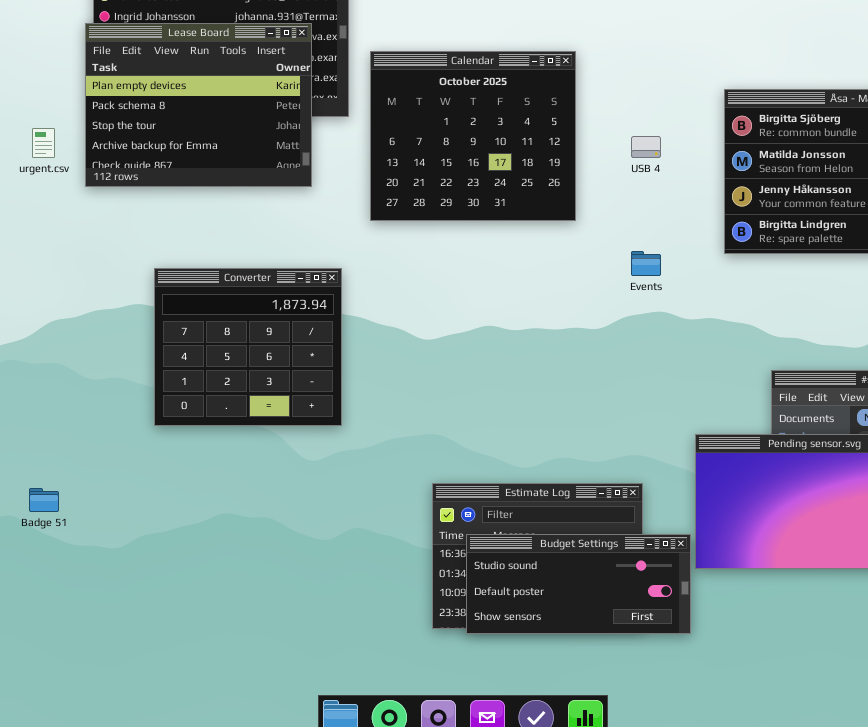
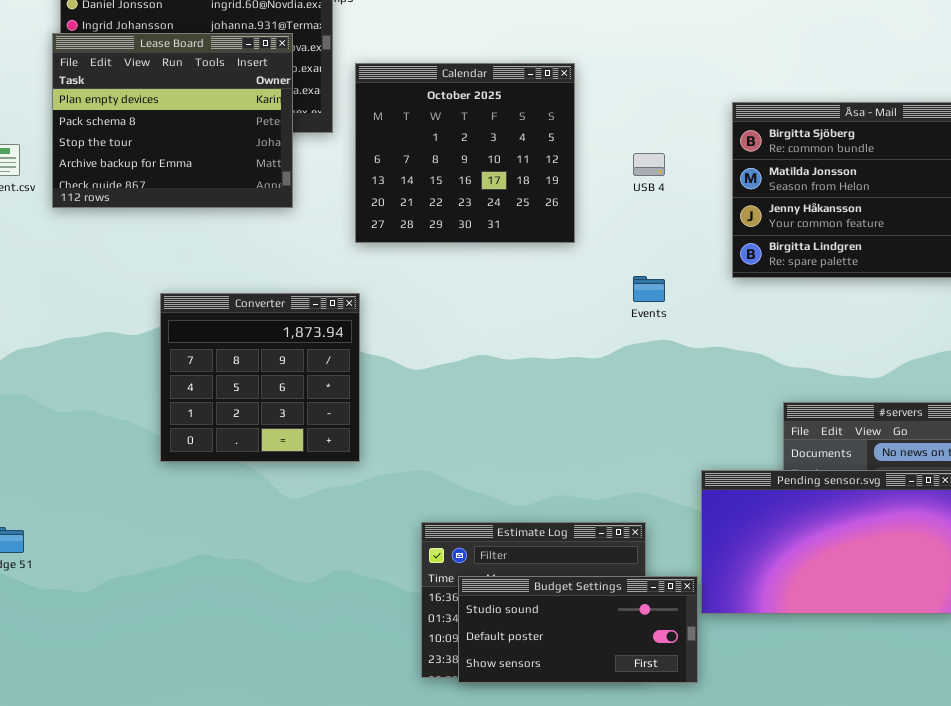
Converter: [154,268,342,426] -> [160,293,360,462], moved

